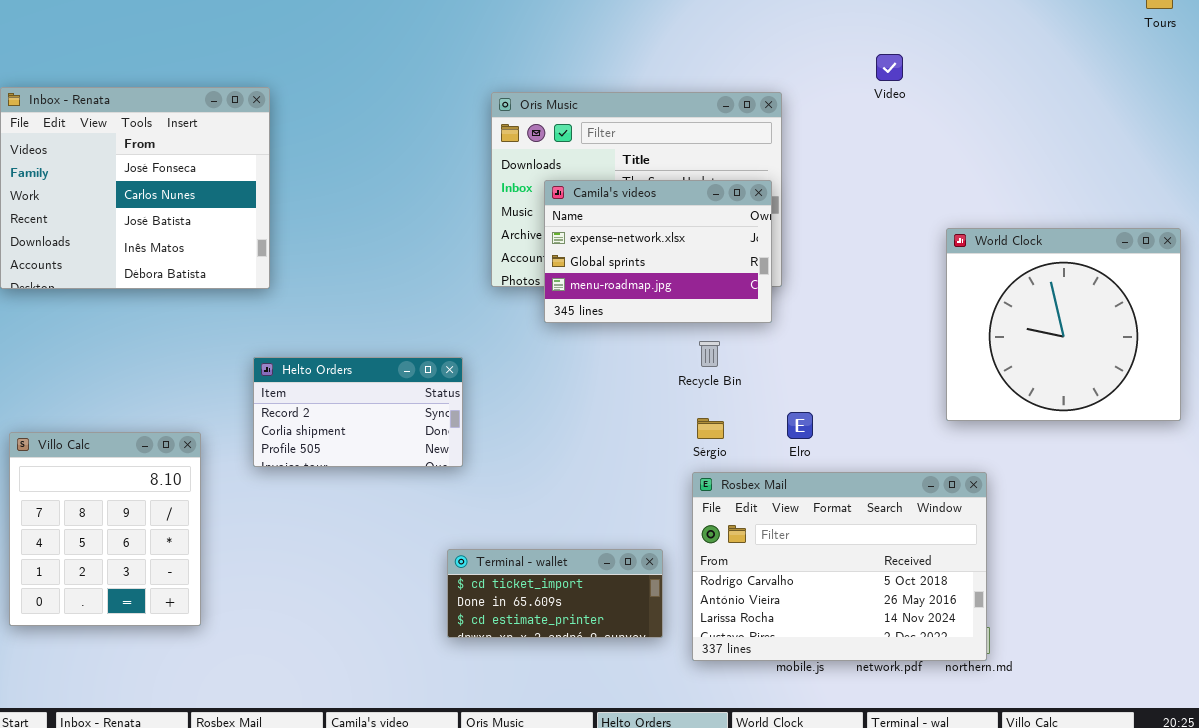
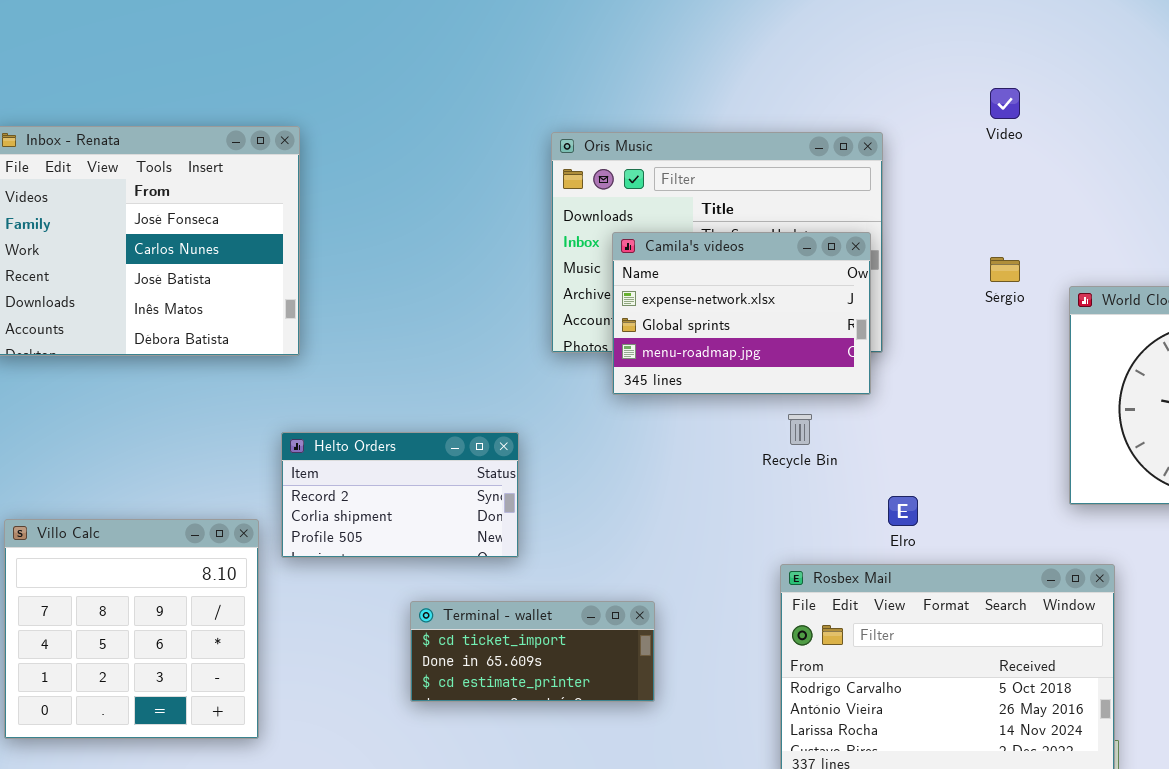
Sérgio: [697,418,724,439] -> [990,257,1020,282], moved
Villo Calc: [9,432,201,626] -> [4,519,259,739], resized
Terminal - wallet: [447,549,663,638] -> [410,601,655,702], moved

